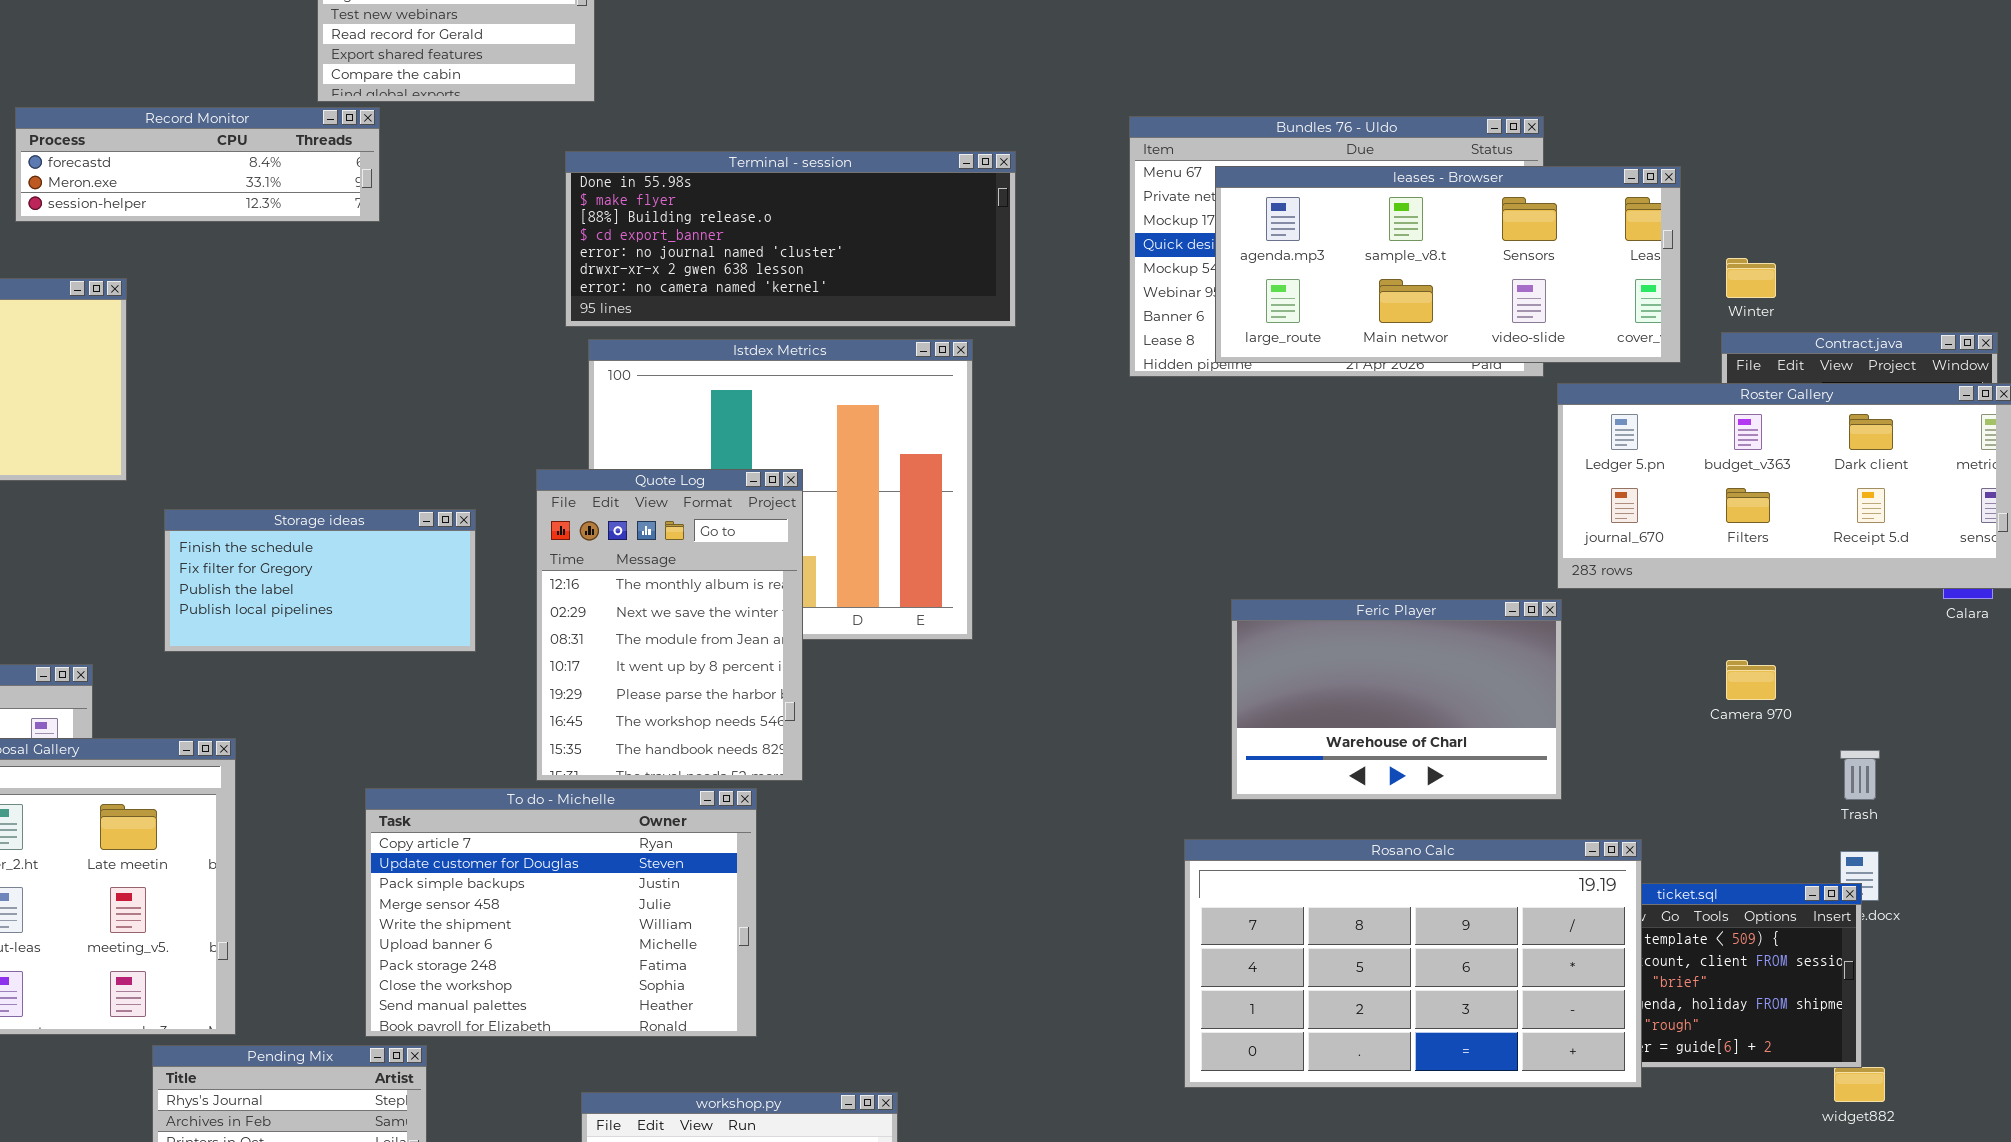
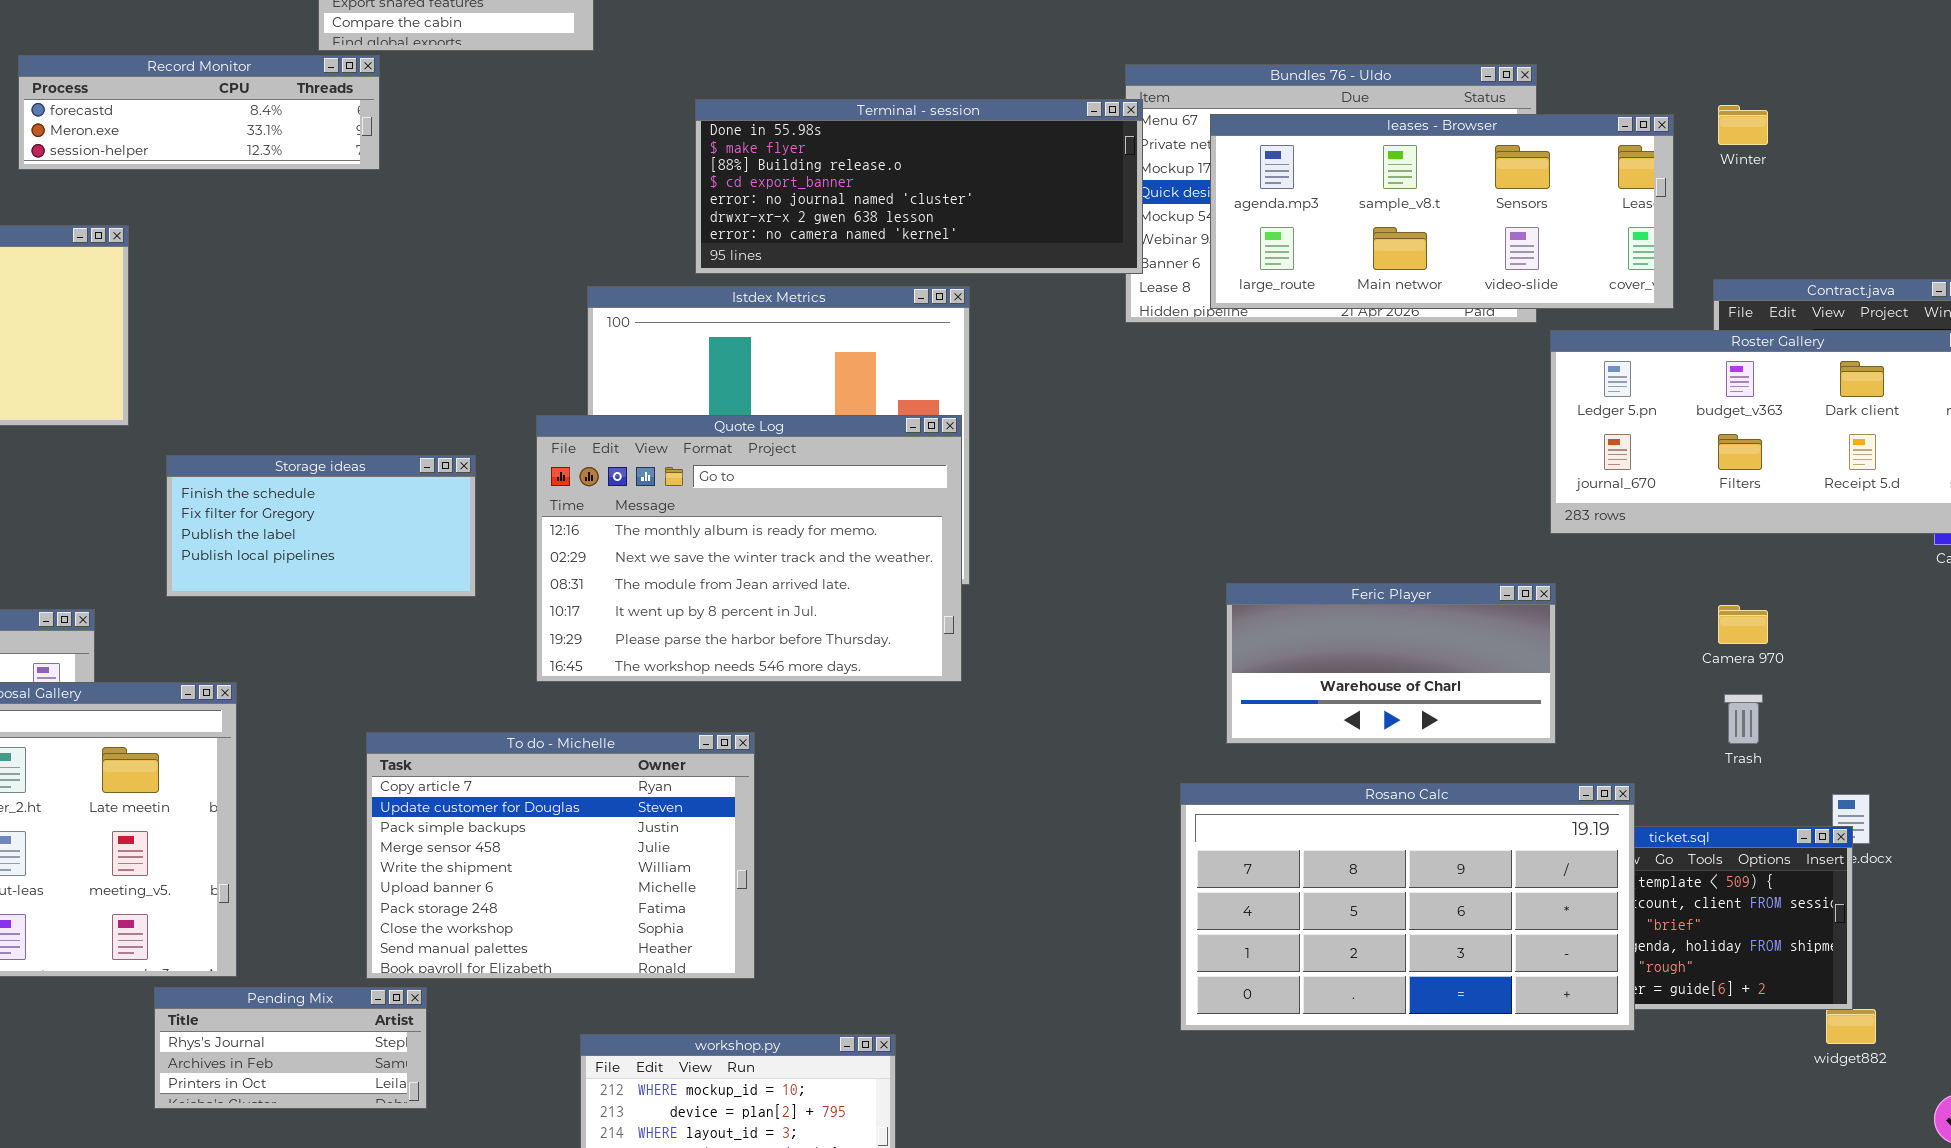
Terminal - session: [565,151,1016,327] -> [695,99,1143,274], moved
Winter: [1726,258,1776,298] -> [1718,105,1768,145], moved
Quote Log: [536,469,803,781] -> [536,415,962,682], resized
Feric Player: [1231,599,1562,800] -> [1226,583,1556,744], resized
Trash: [1840,750,1880,800] -> [1724,694,1763,744], moved

